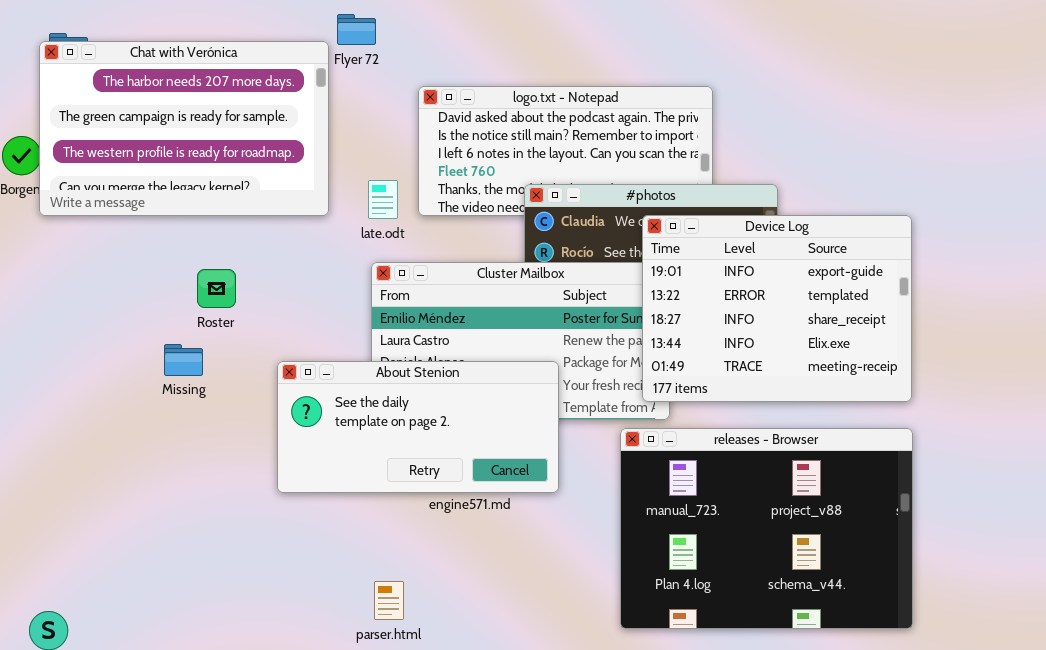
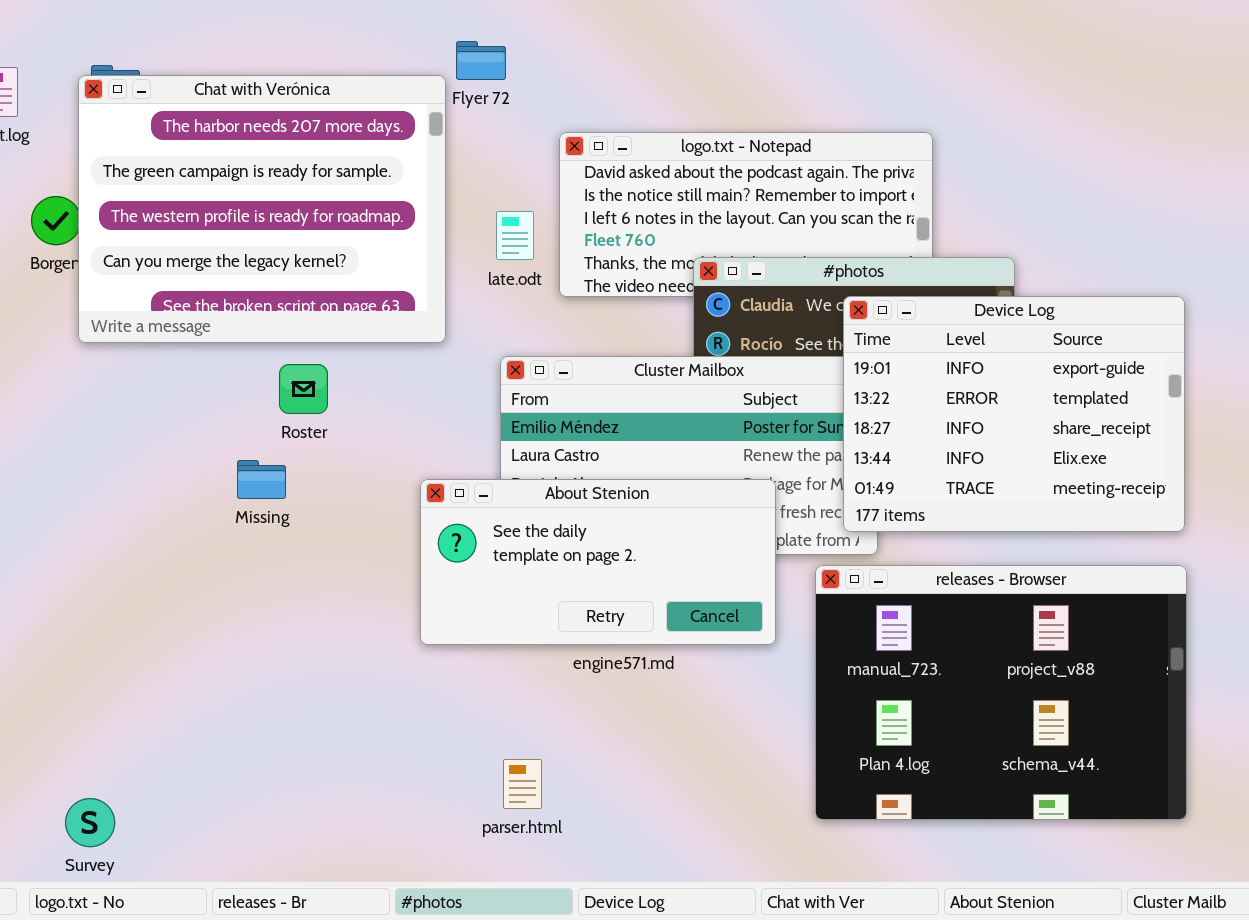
Chat with Verónica: [39,41,329,216] -> [78,75,446,343], resized
late.odt: [368,180,398,219] -> [496,211,534,260], moved
About Stenion: [277,361,559,493] -> [420,479,776,645], moved

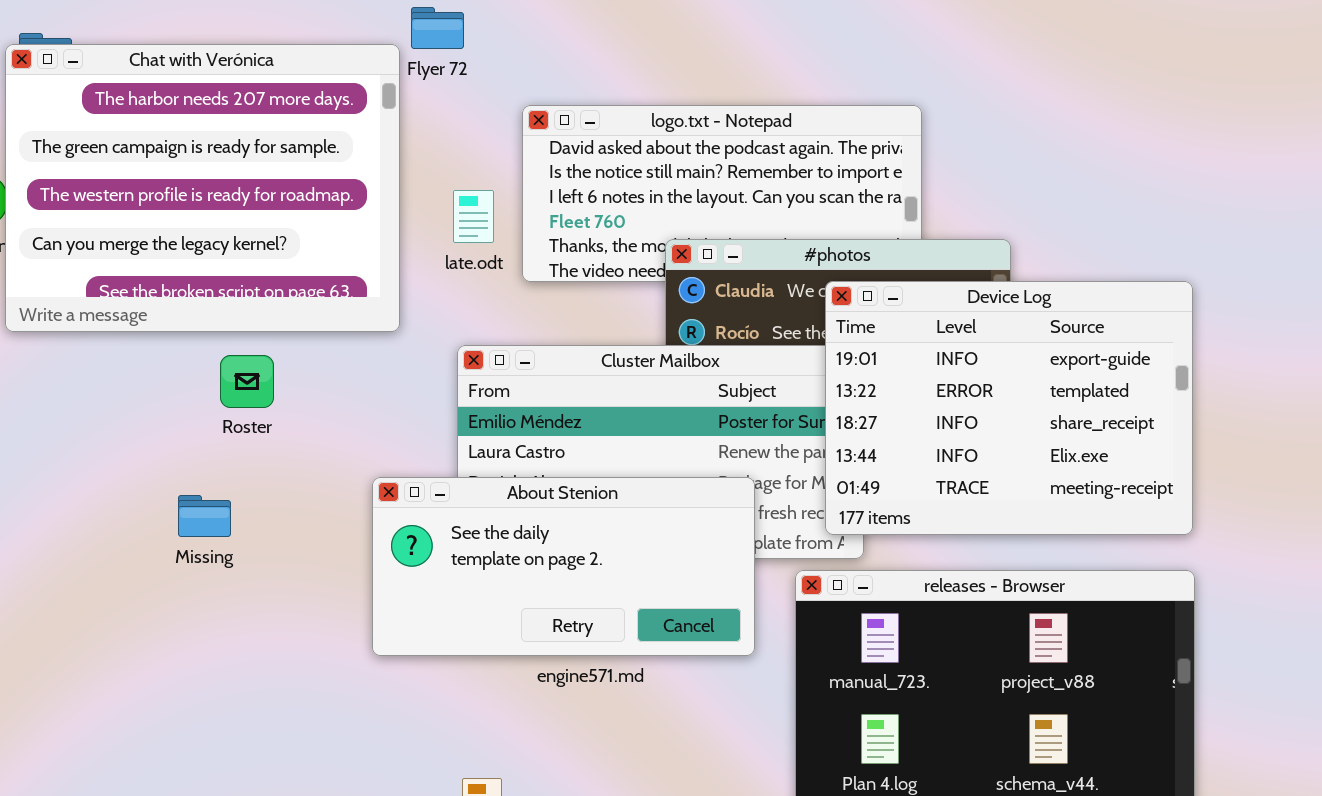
Missing: [237,460,286,499] -> [178,495,231,537], moved

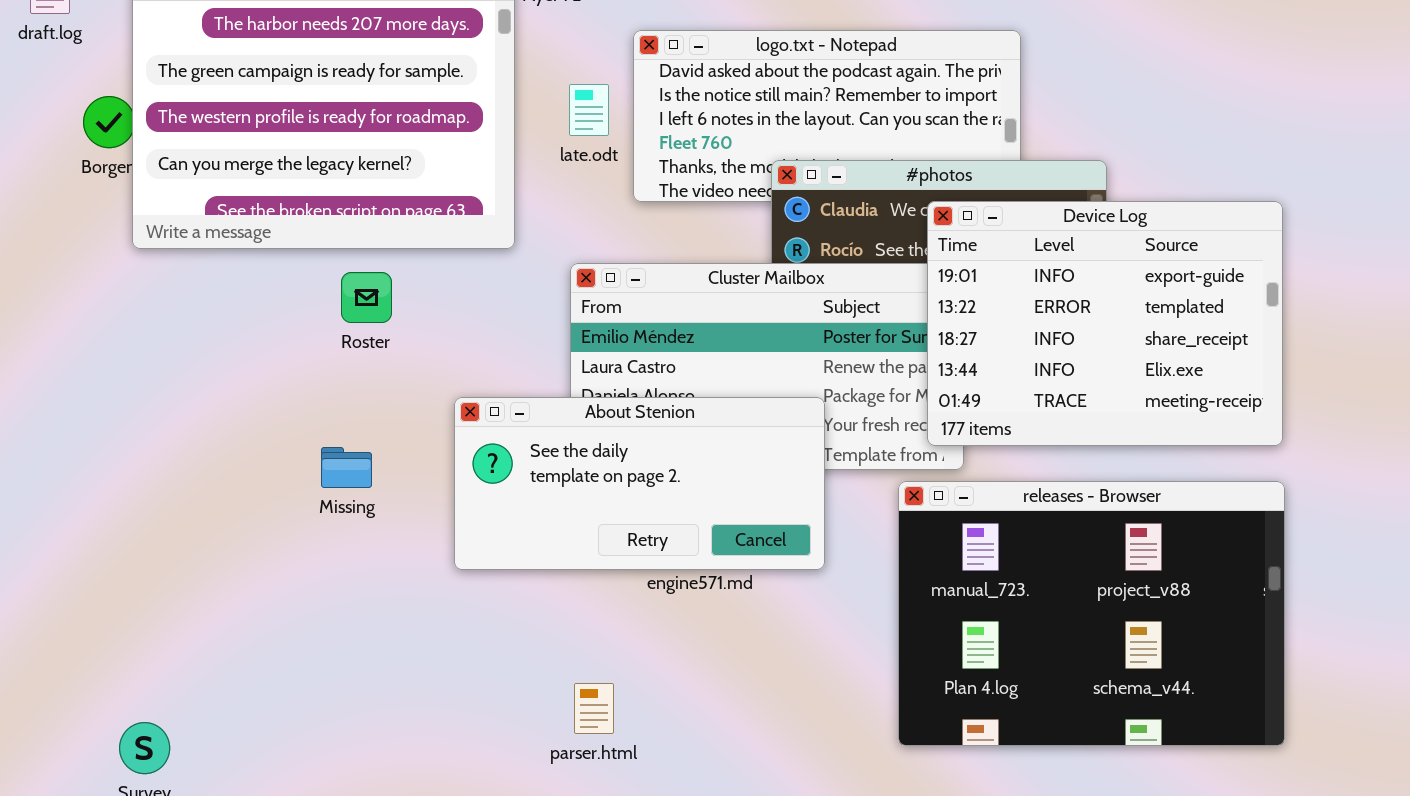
late.odt: [453,190,494,243] -> [569,84,609,136], moved
About Stenion: [372,477,755,656] -> [454,397,825,570], moved
Missing: [178,495,231,537] -> [321,447,372,488], moved

